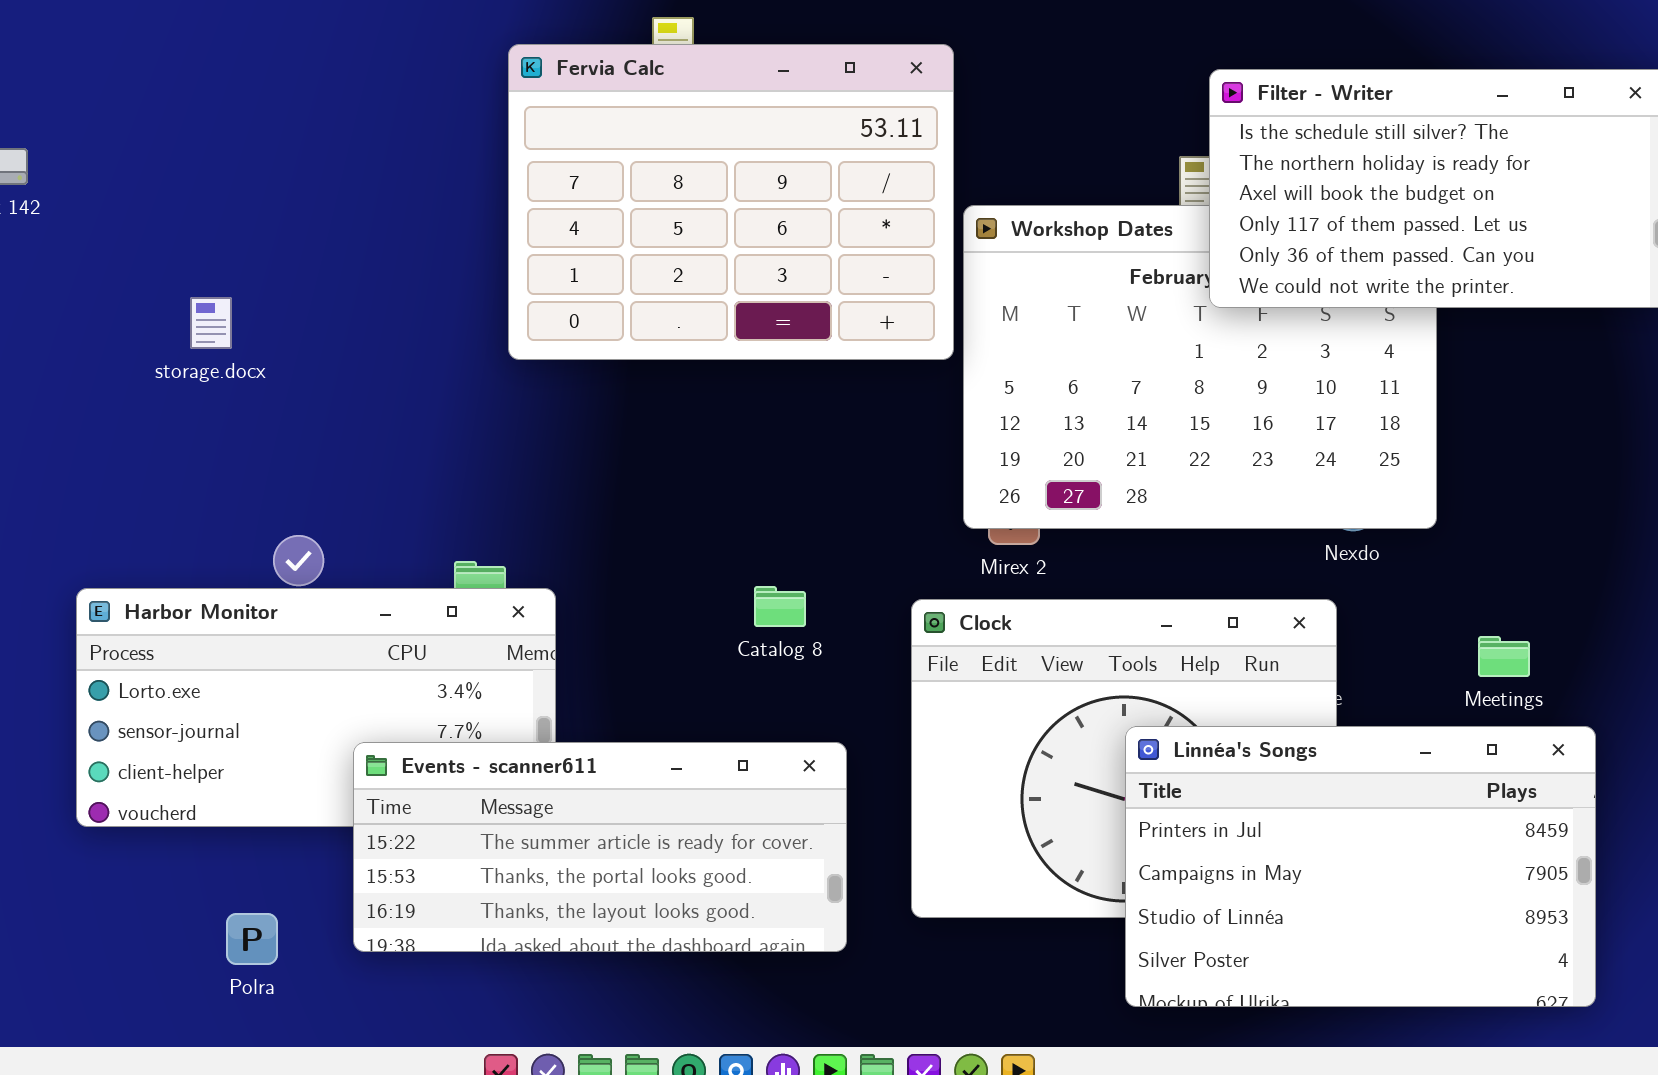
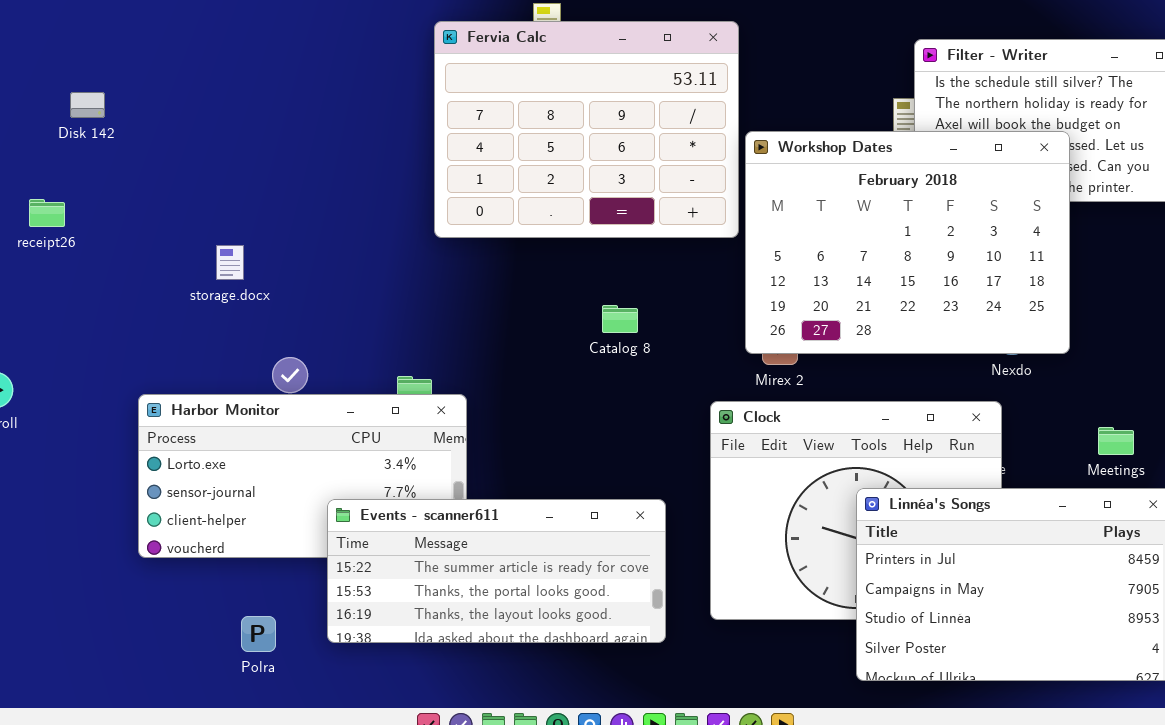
Workshop Dates: [963,205,1437,529] -> [745,131,1070,354], raised
storage.docx: [190,297,232,349] -> [216,245,244,280], moved
Catalog 8: [754,586,806,627] -> [602,305,638,333], moved

